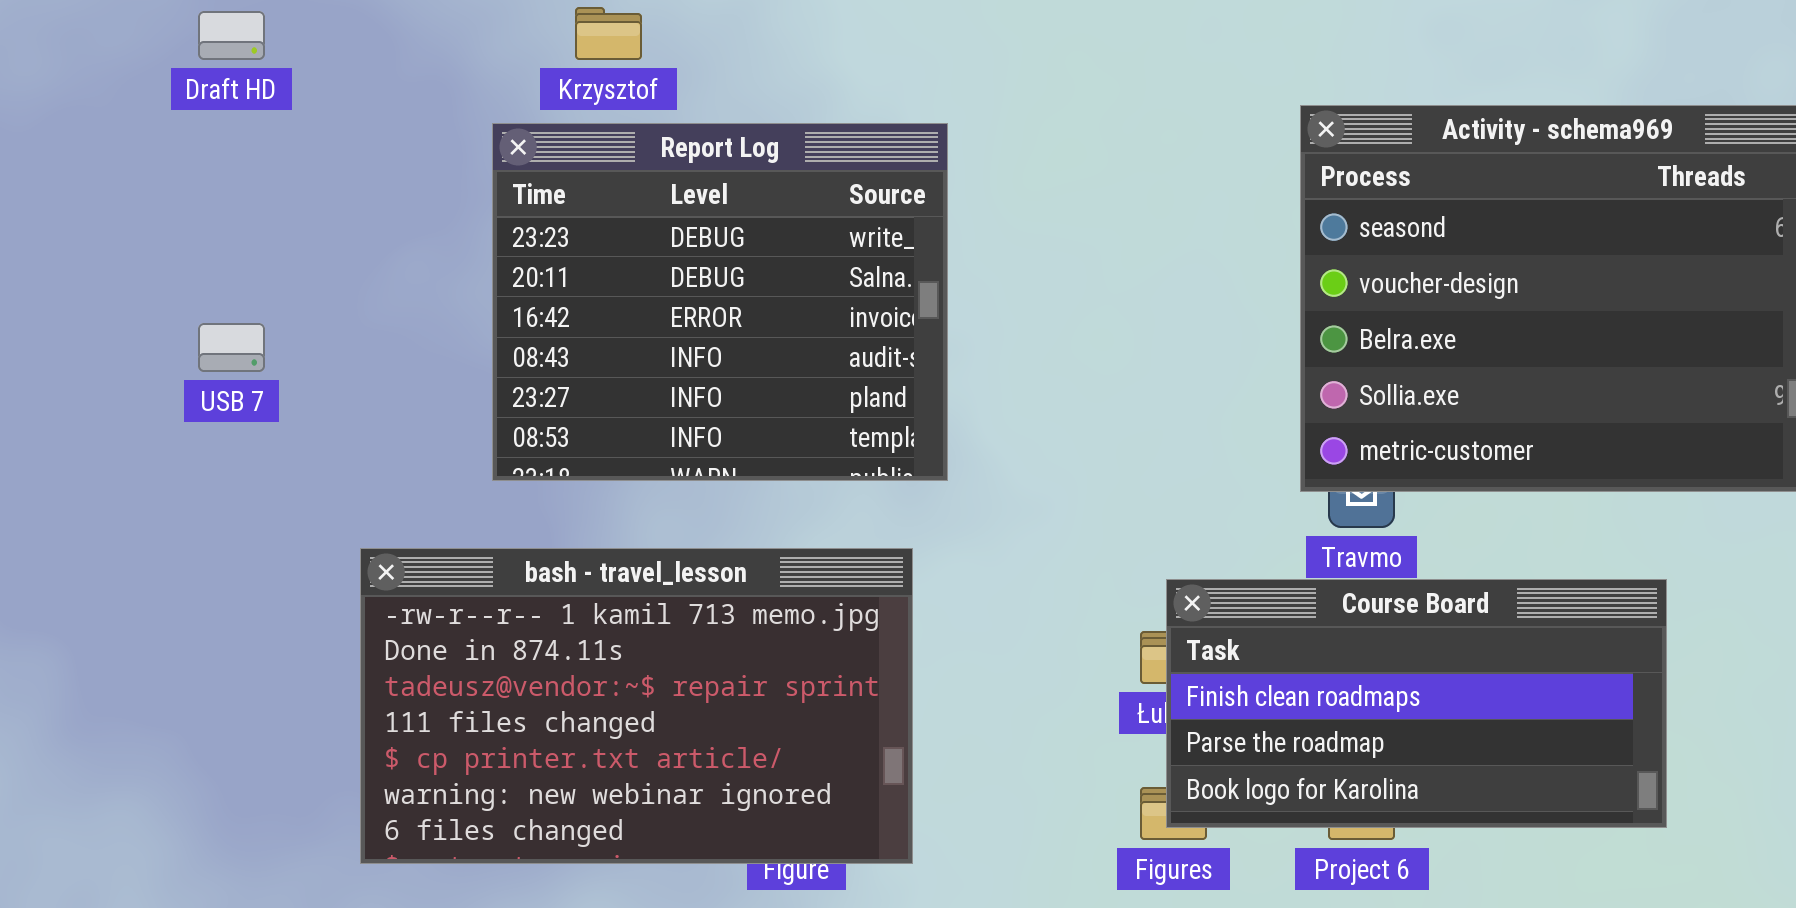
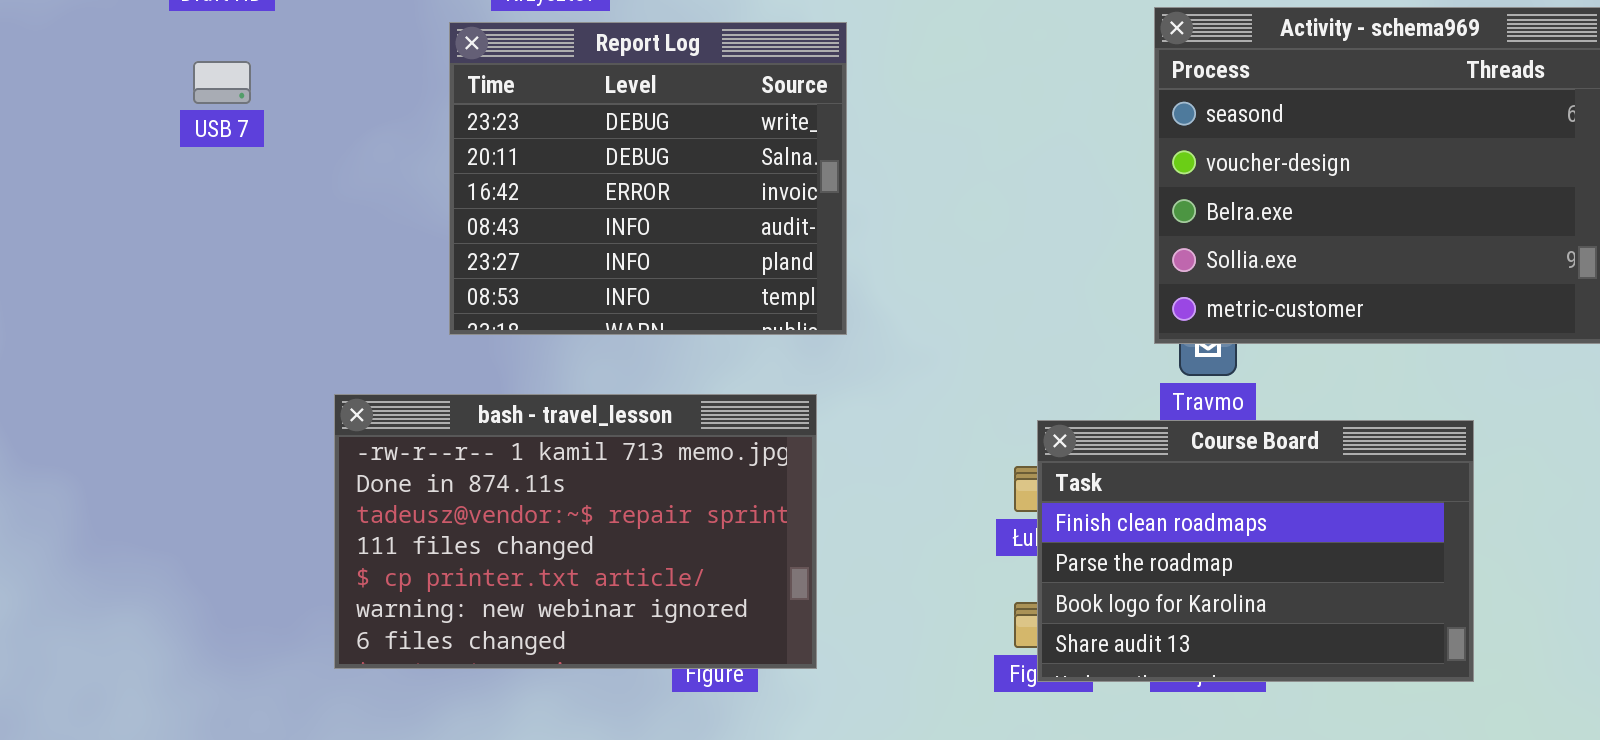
USB 7: [198,323,265,372] -> [193,61,251,104], moved
Course Board: [1166,579,1667,828] -> [1037,420,1474,682], resized

